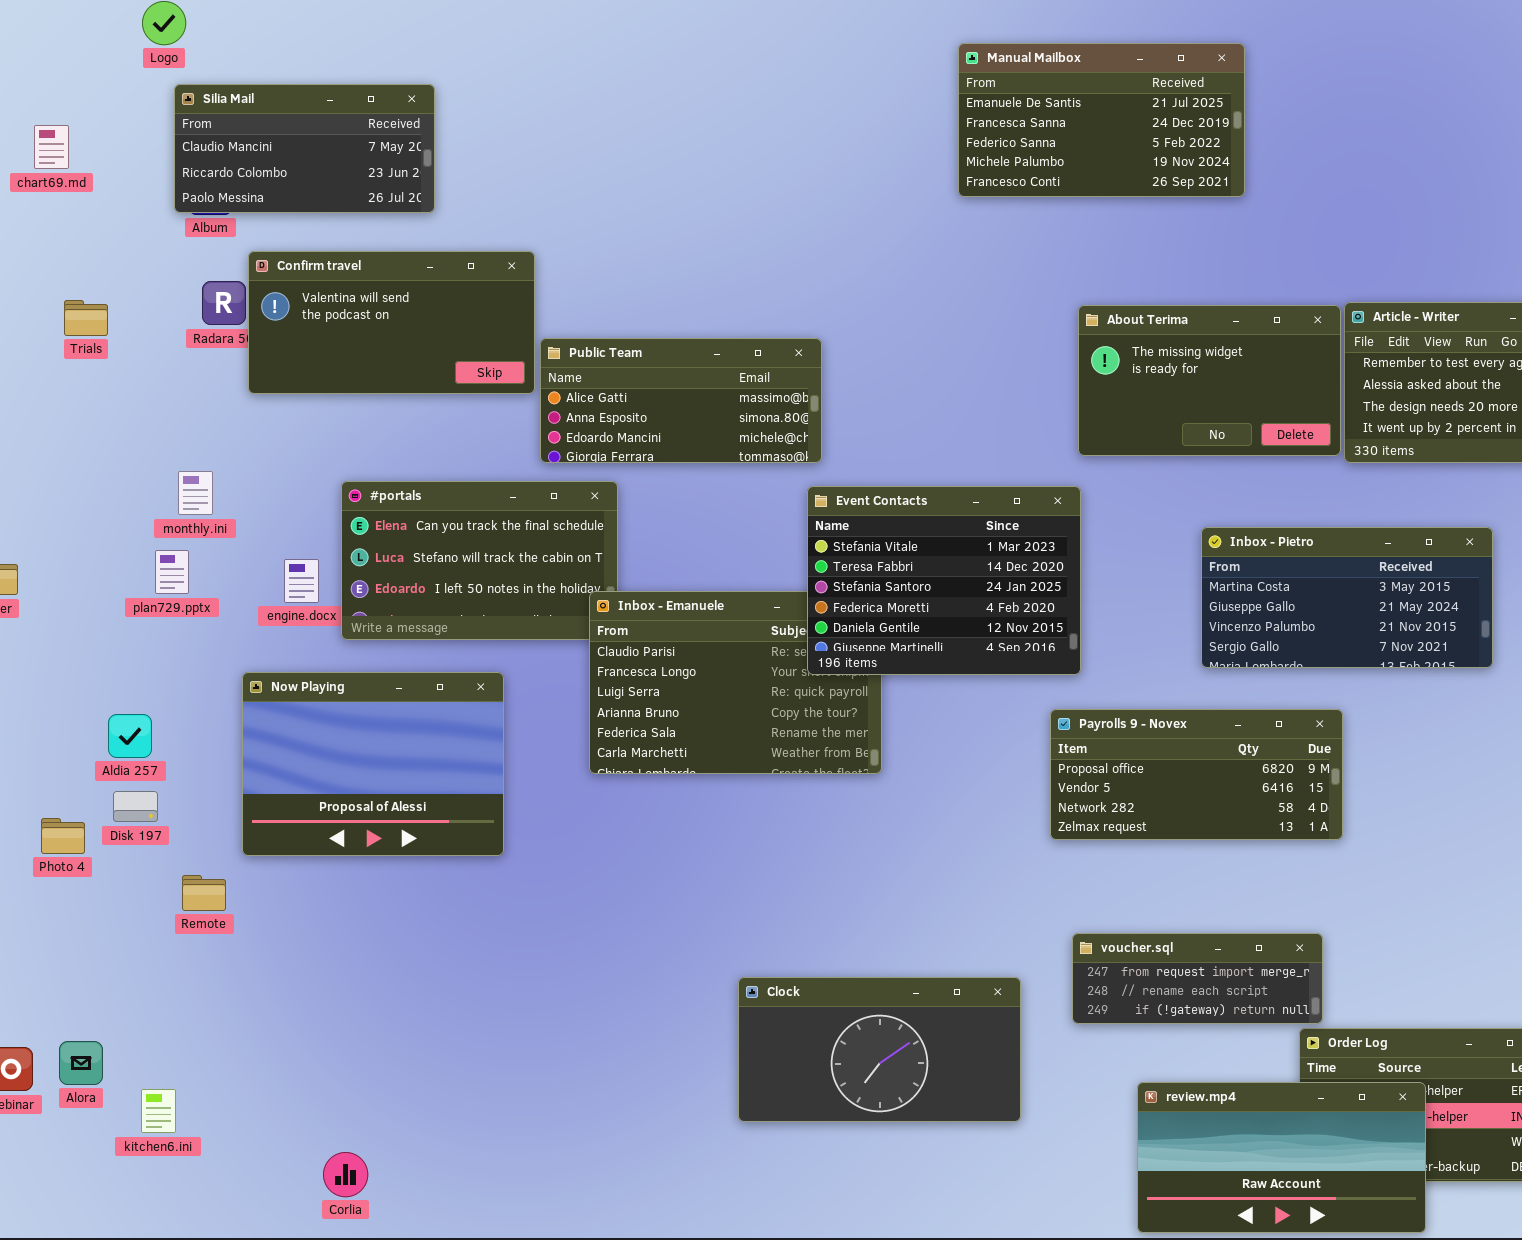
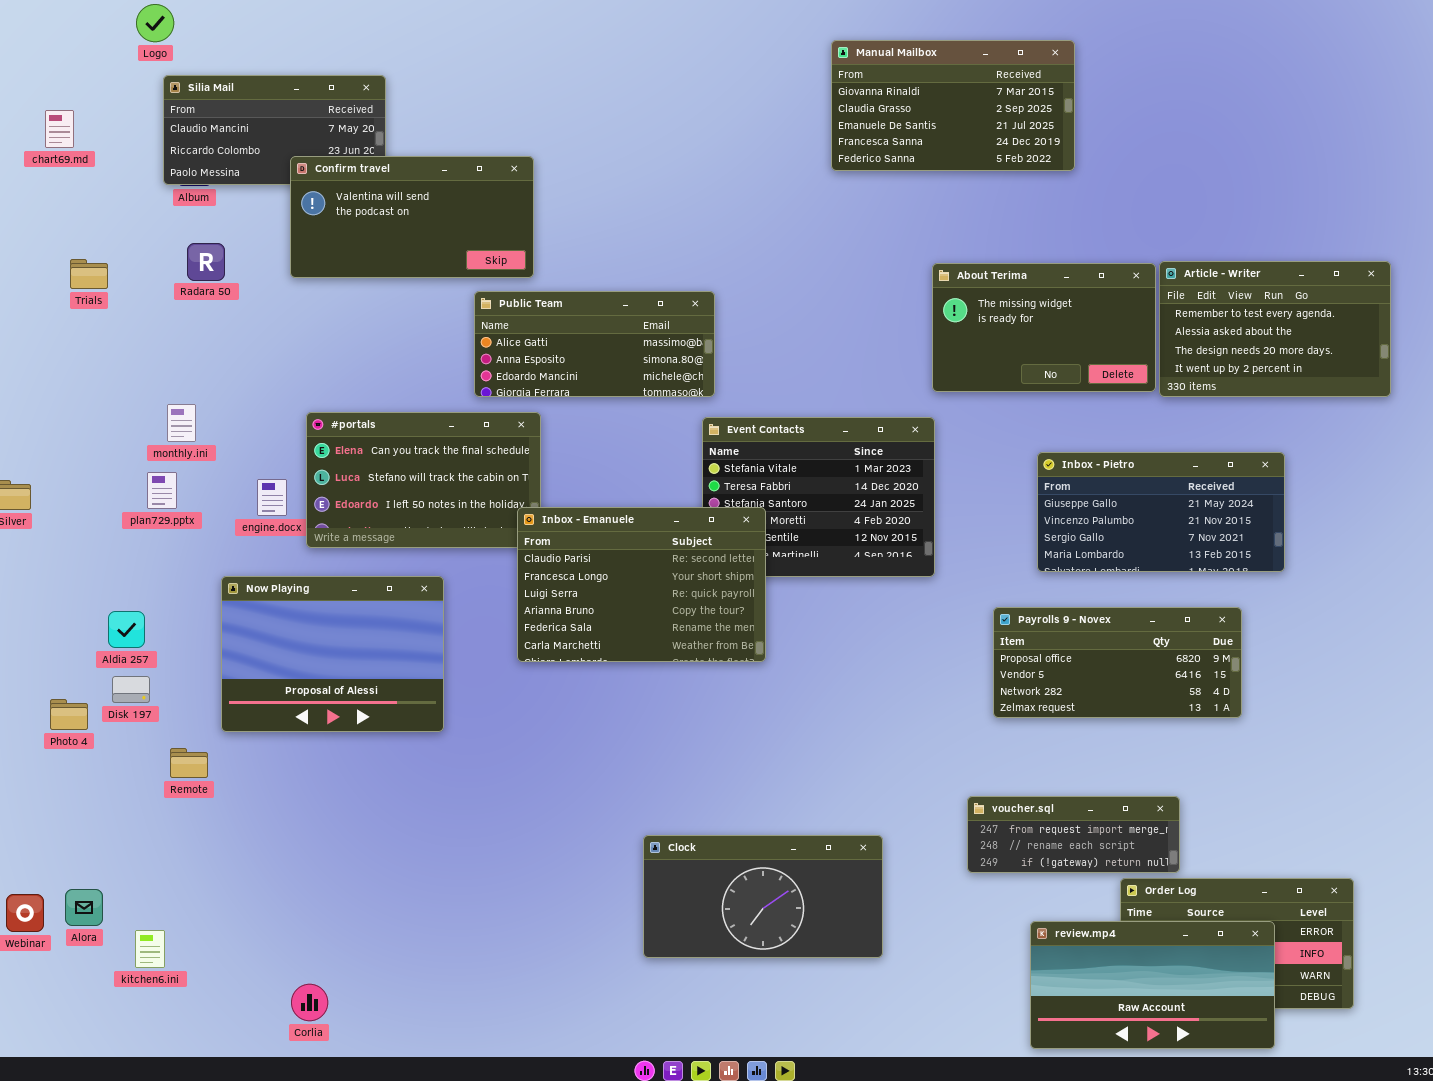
Manual Mailbox: [958,43,1245,197] -> [831,40,1075,171], scrolled up 2 rows
Confirm travel: [248,251,535,394] -> [290,156,534,278], moved
Inbox - Pietro: [1201,527,1493,668] -> [1037,452,1285,572], scrolled down 1 row
Inbox - Emanuele: [589,591,882,774] -> [517,507,766,662], raised
Payrolls 9 - Novex: [1050,709,1343,840] -> [993,607,1242,718], moved
voucher.sql: [1072,933,1323,1024] -> [967,796,1180,873], moved
review.mp4: [1137,1082,1426,1233] -> [1030,921,1275,1049], moved

